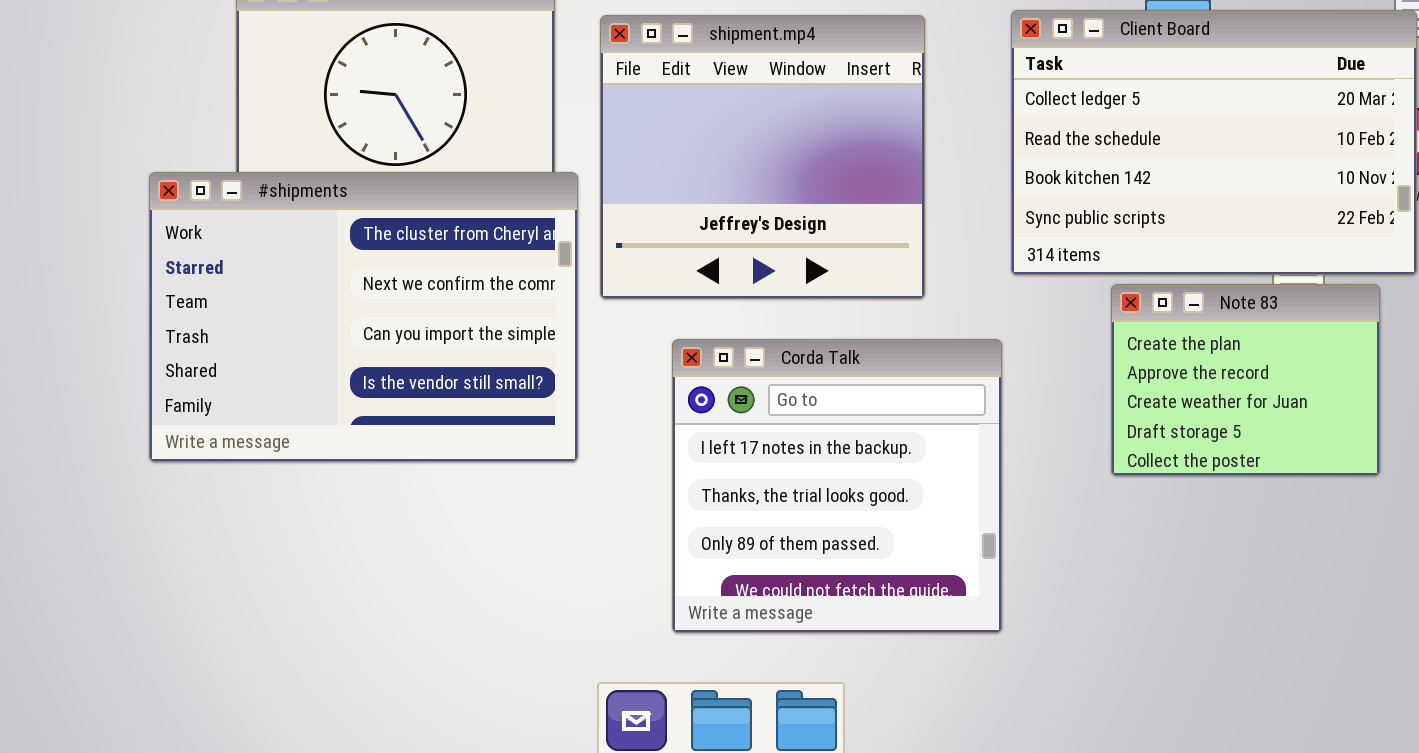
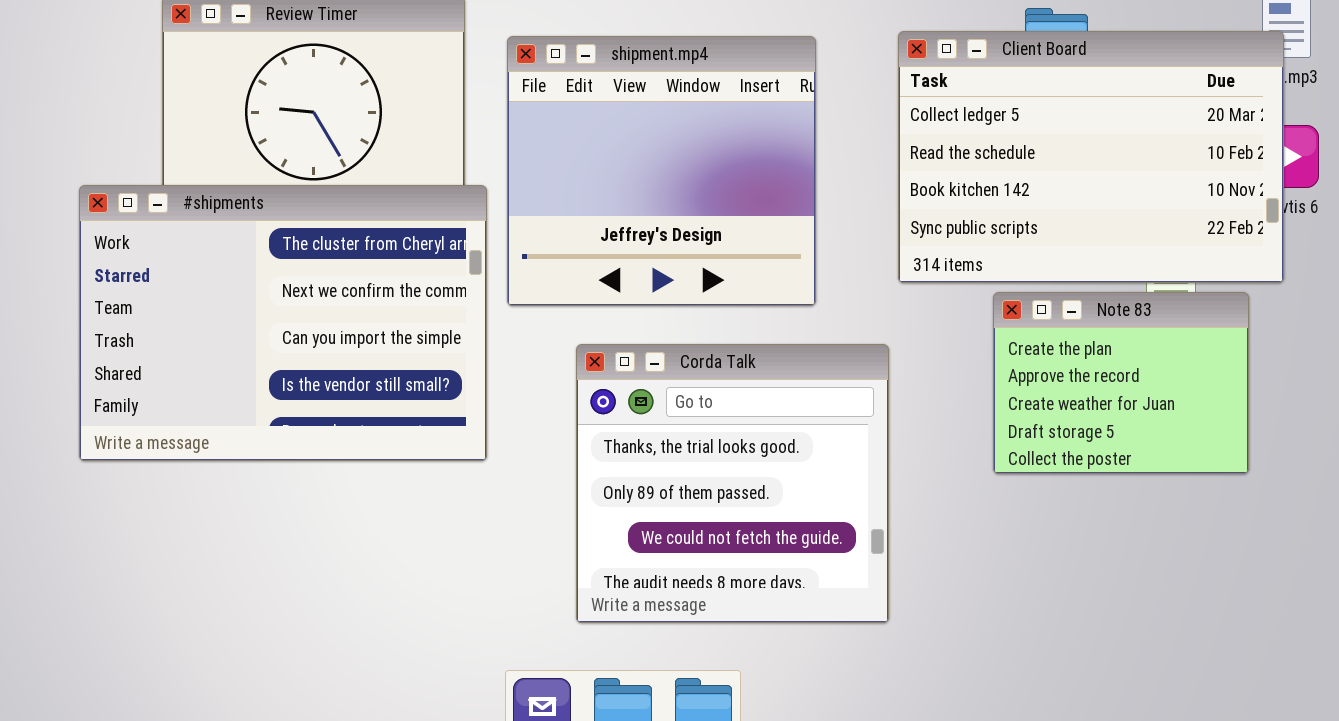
Corda Talk: [672,339,1002,633] -> [576,344,889,623], scrolled down 1 row

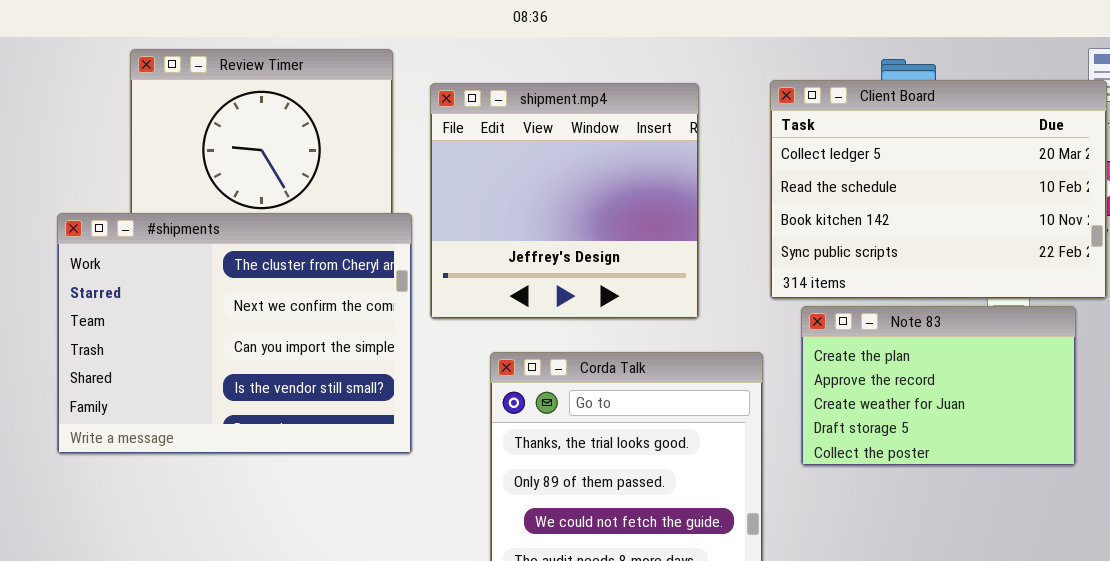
Note 83: [993,292,1249,474] -> [801,306,1076,466], resized

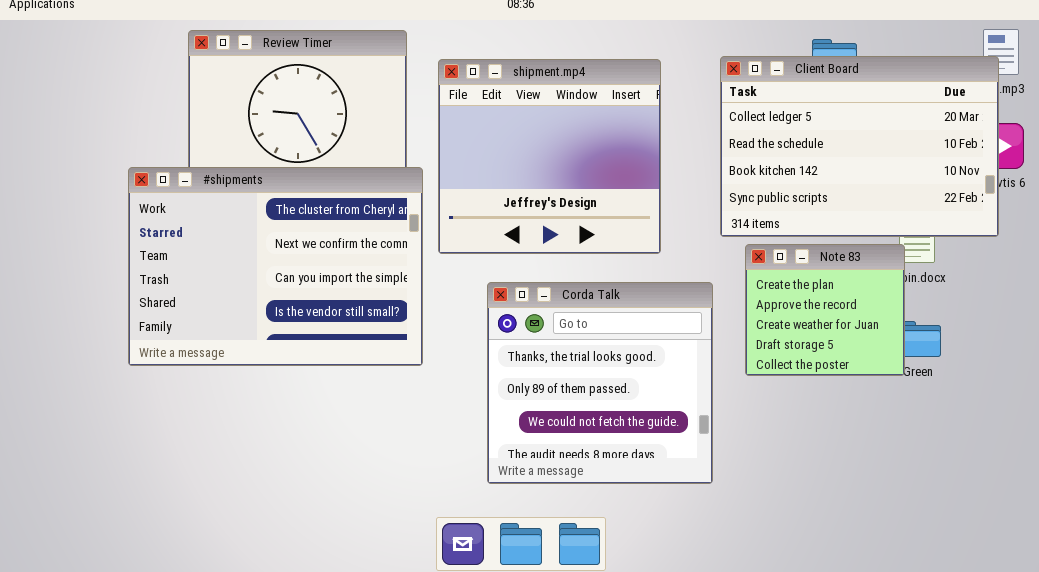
Note 83: [801,306,1076,466] -> [745,244,905,376], resized

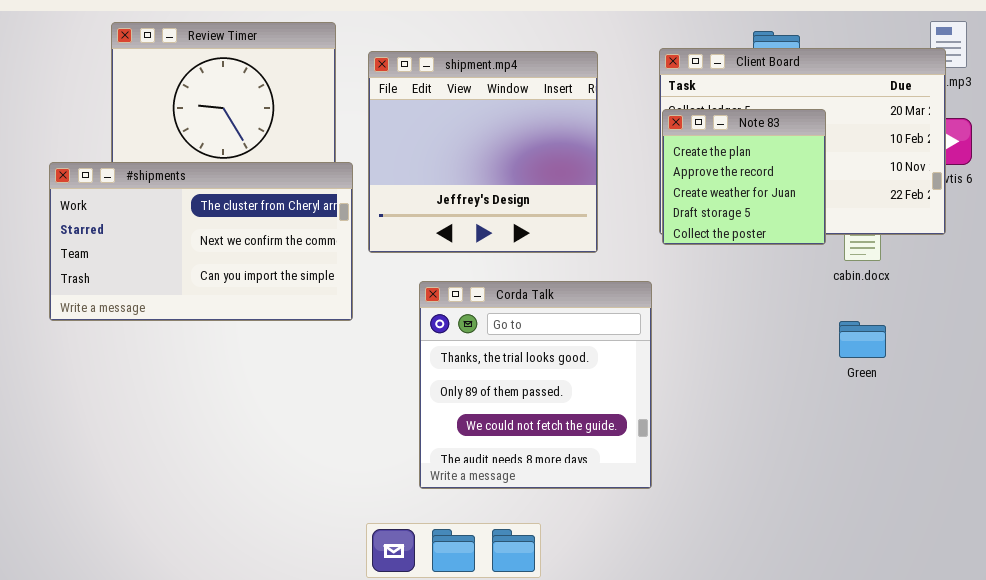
#shipments: [128,167,423,366] -> [49,162,353,321], resized
Note 83: [745,244,905,376] -> [662,109,826,245], moved

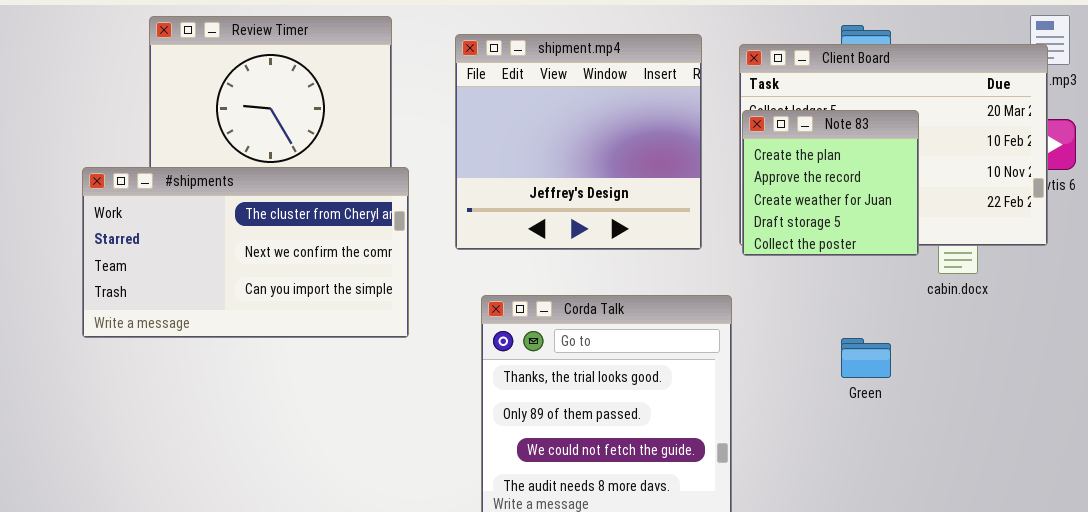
shipment.mp4: [368,51,598,253] -> [455,34,702,250], moved
Green: [839,321,886,358] -> [841,338,891,378], moved

